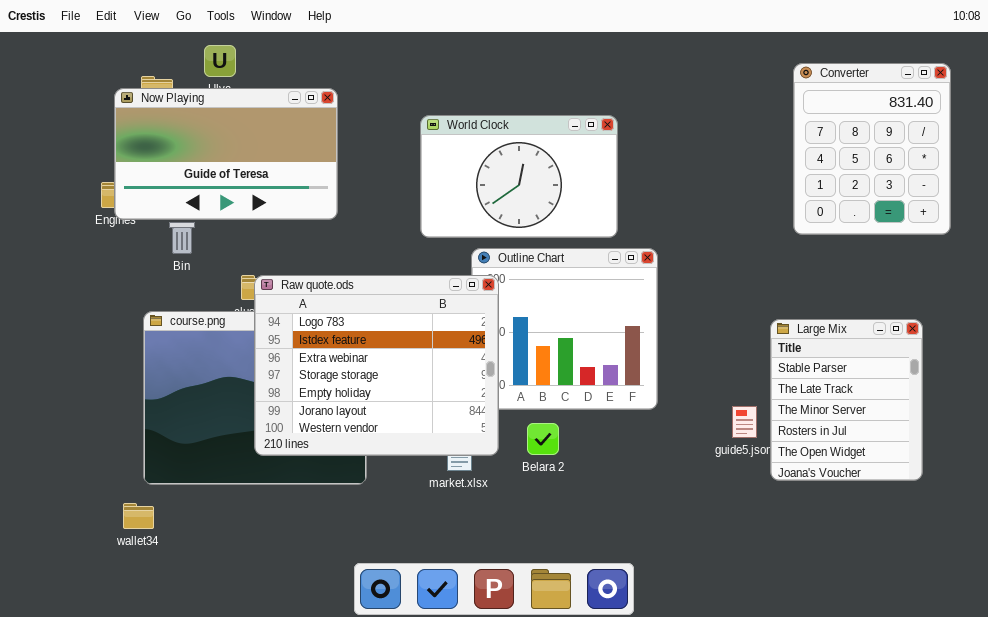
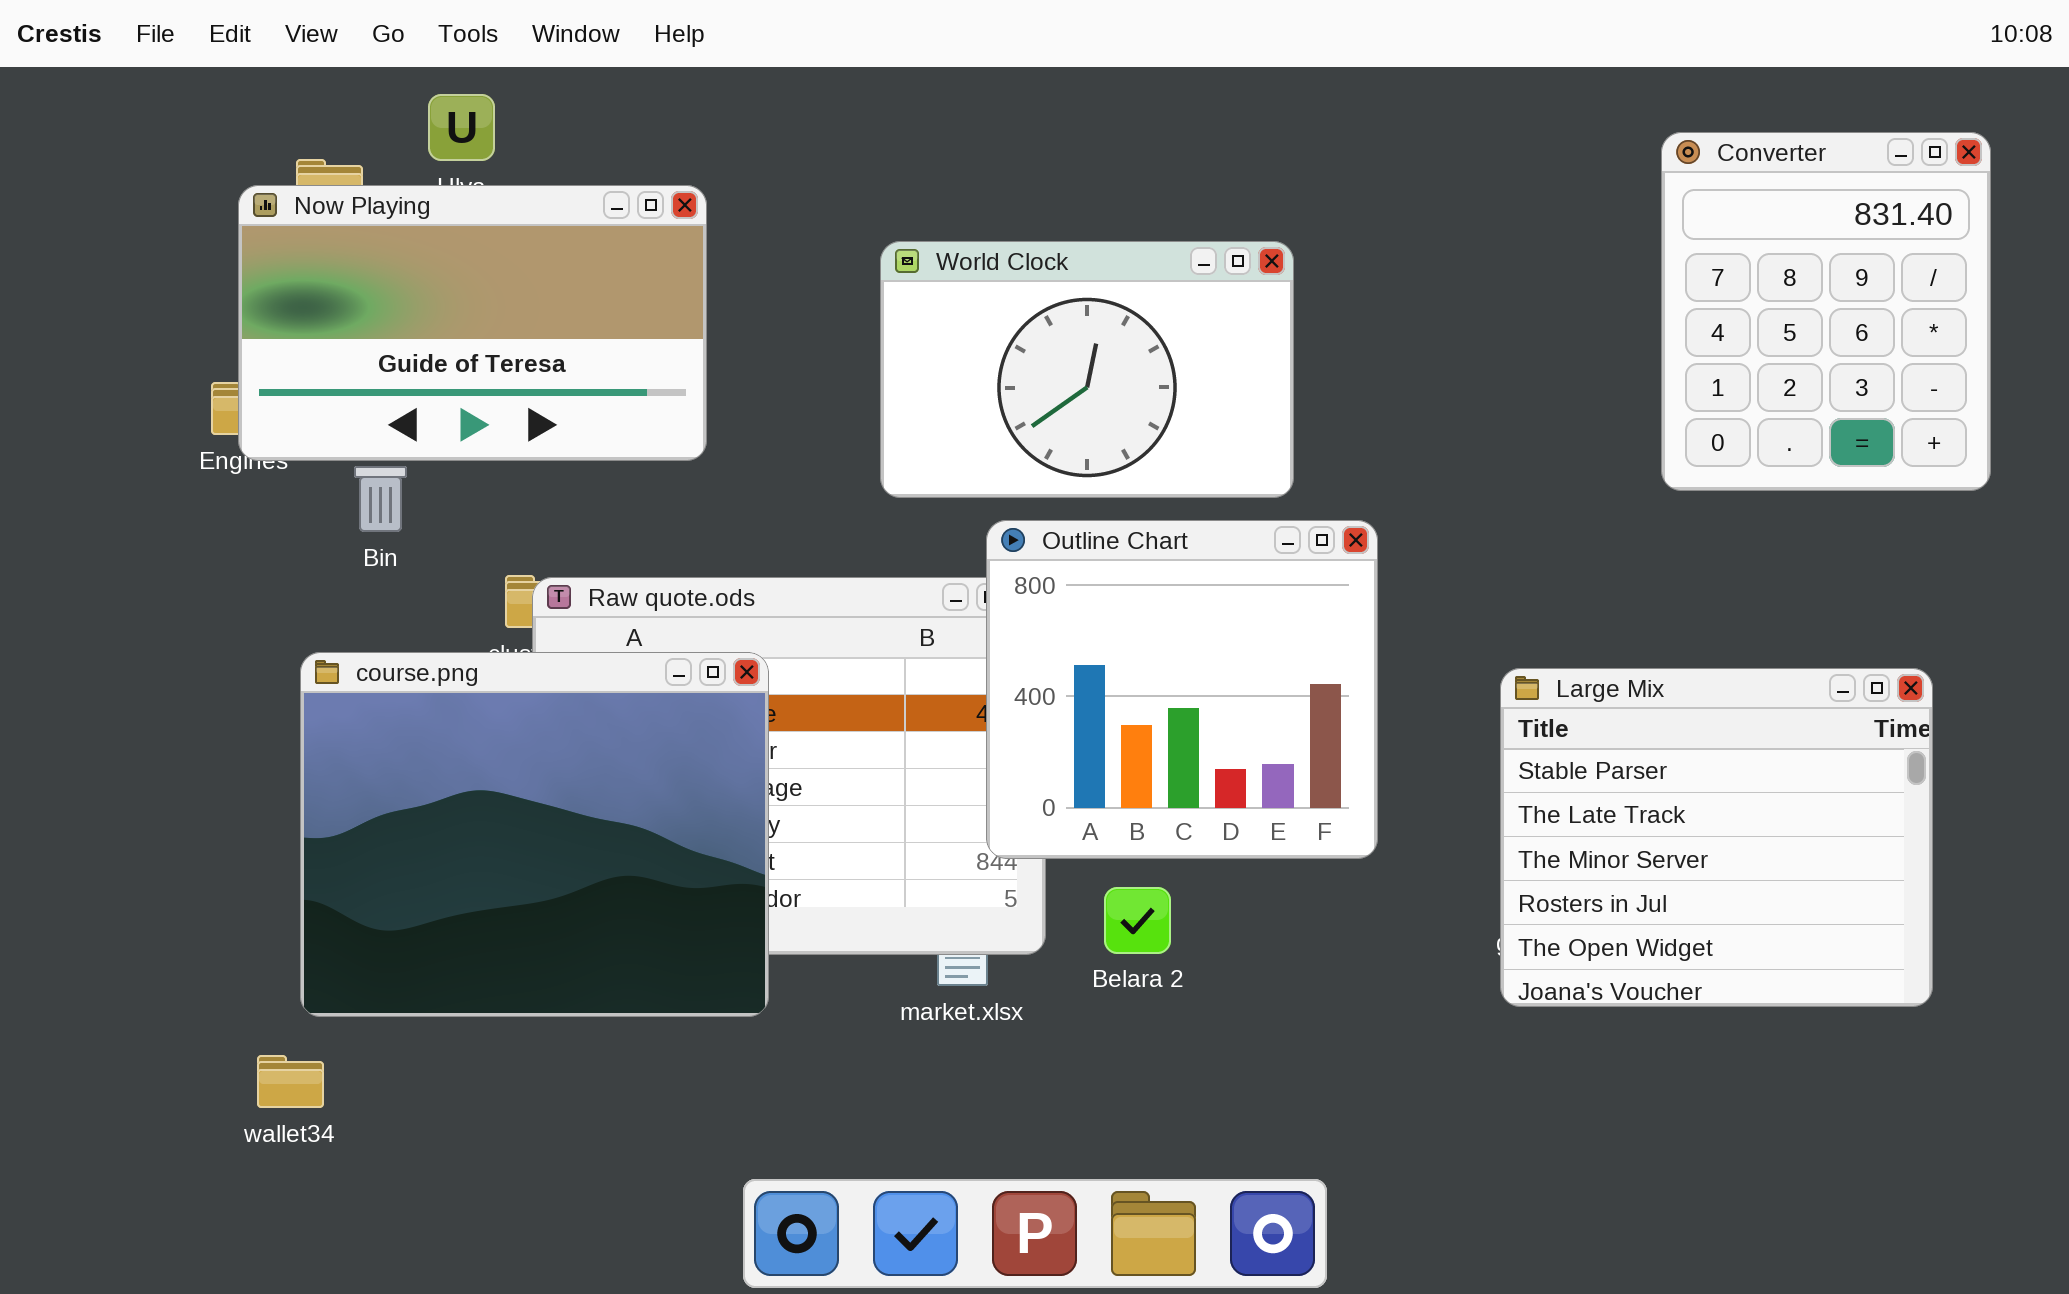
Outline Chart: [471,248,658,410] -> [986,520,1378,859], raised
course.png: [143,311,367,485] -> [300,652,769,1017], raised
Large Mix: [770,319,923,481] -> [1500,668,1933,1007], resized

